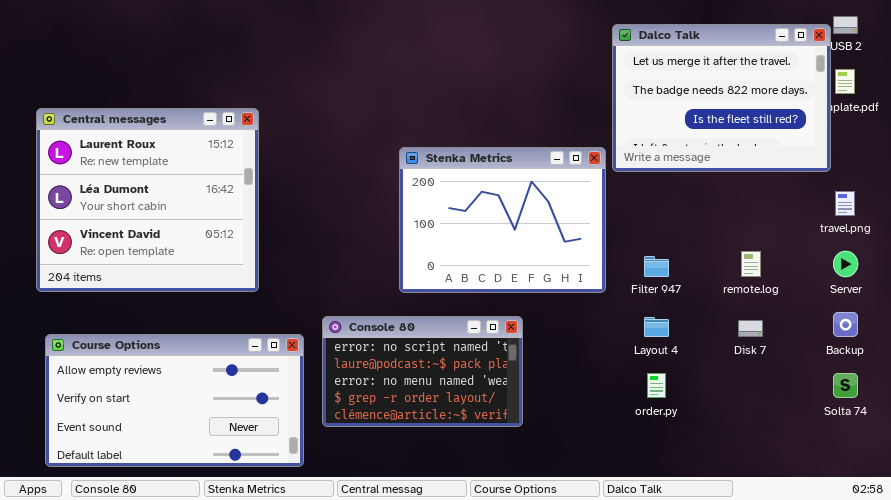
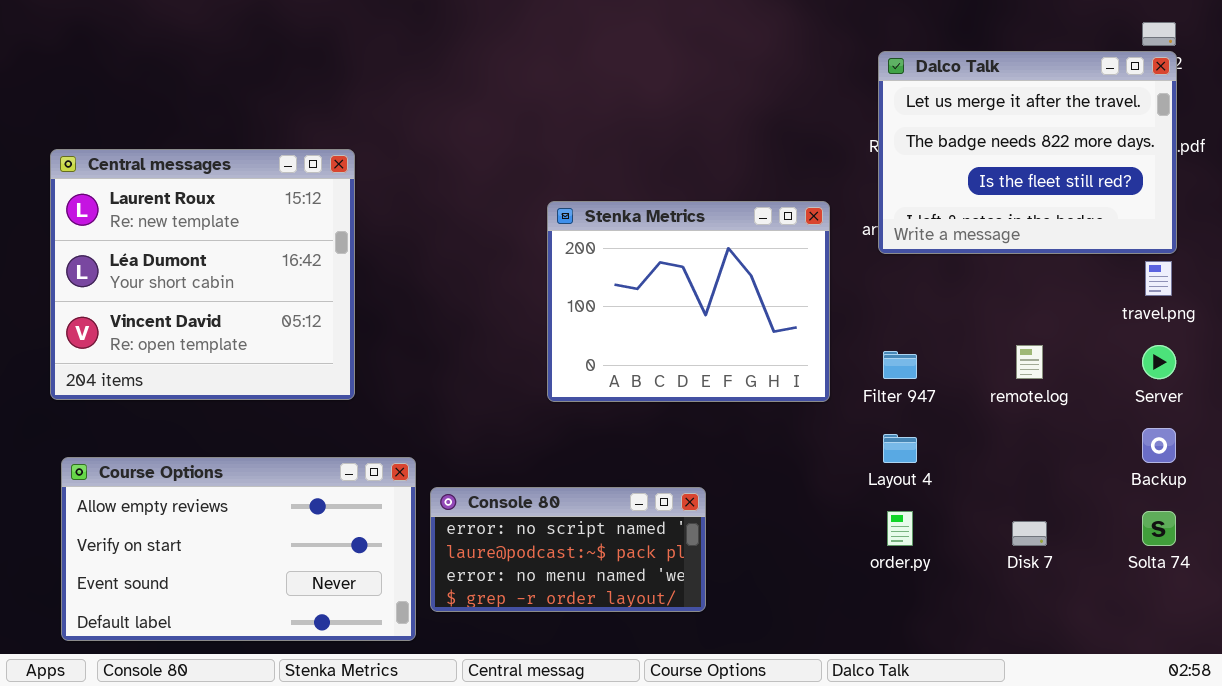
Dalco Talk: [612,24,831,172] -> [878,51,1177,254], moved
Console 80: [322,316,523,427] -> [430,487,706,612], moved, resized
Disk 7: [738,320,763,337] -> [1012,521,1047,546], moved

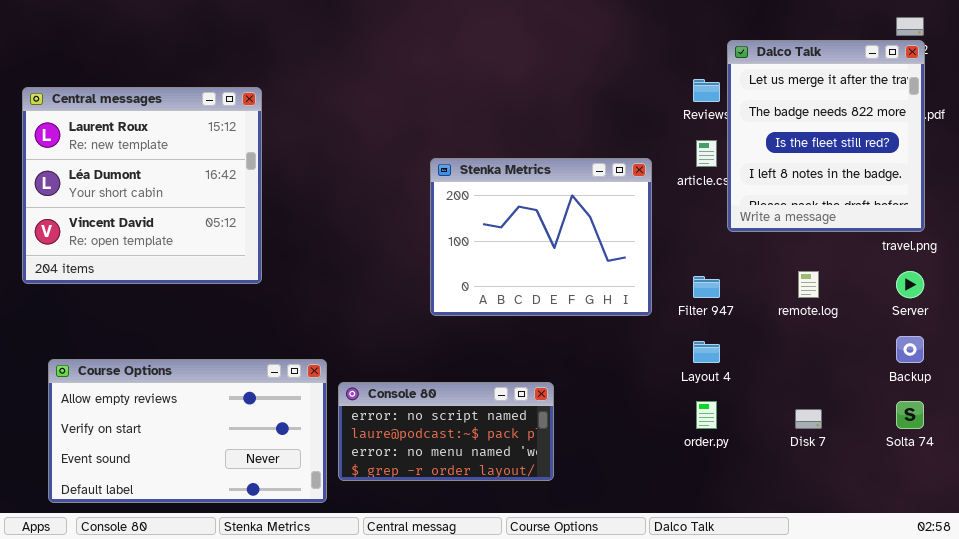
Dalco Talk: [878,51,1177,254] -> [727,40,925,232], resized
Central messages: [50,149,355,400] -> [22,87,262,284], moved

